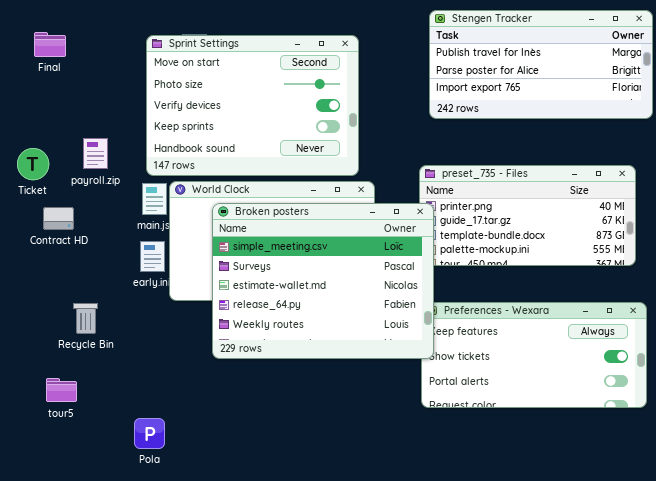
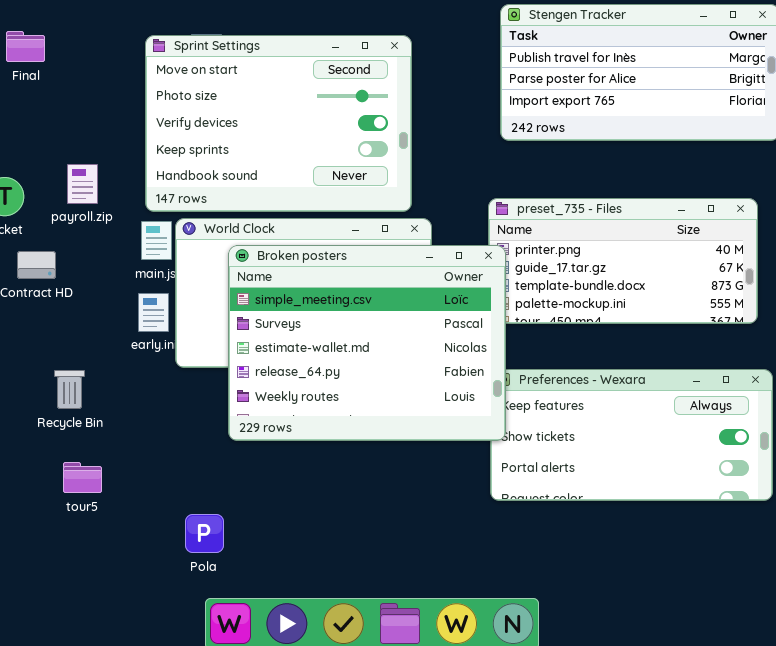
tour5: [46,378,77,402] -> [63,462,102,493], moved
Pola: [134,418,165,449] -> [185,514,224,553], moved

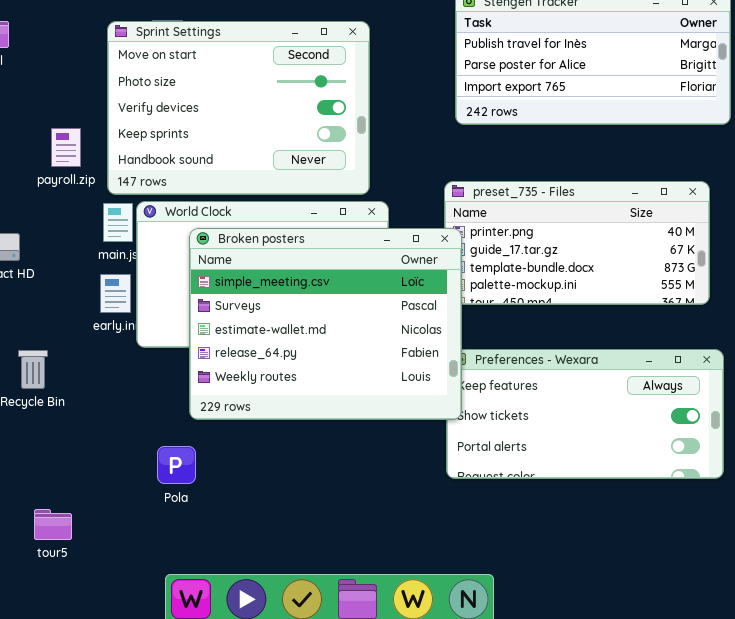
payroll.zip: [67,164,98,204] -> [51,128,81,167], moved
tour5: [63,462,102,493] -> [34,509,72,540], moved
Pola: [185,514,224,553] -> [157,446,196,484], moved

